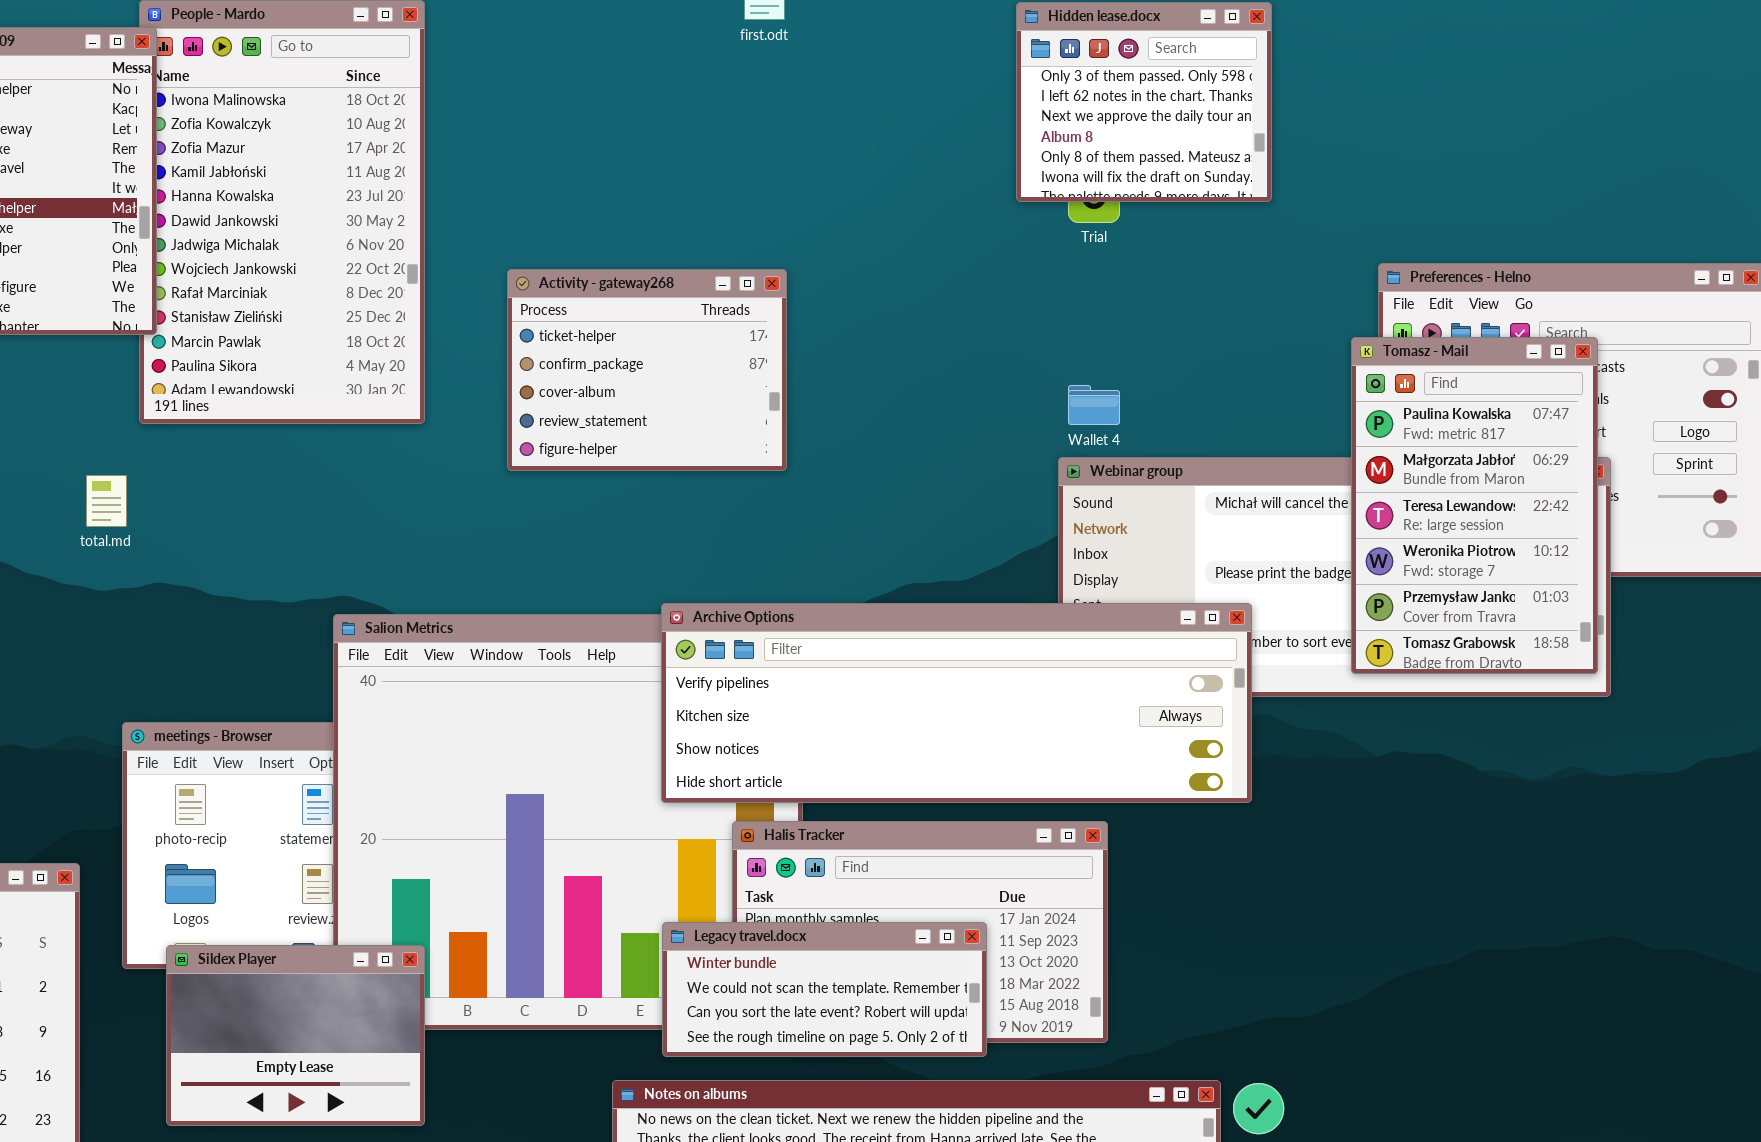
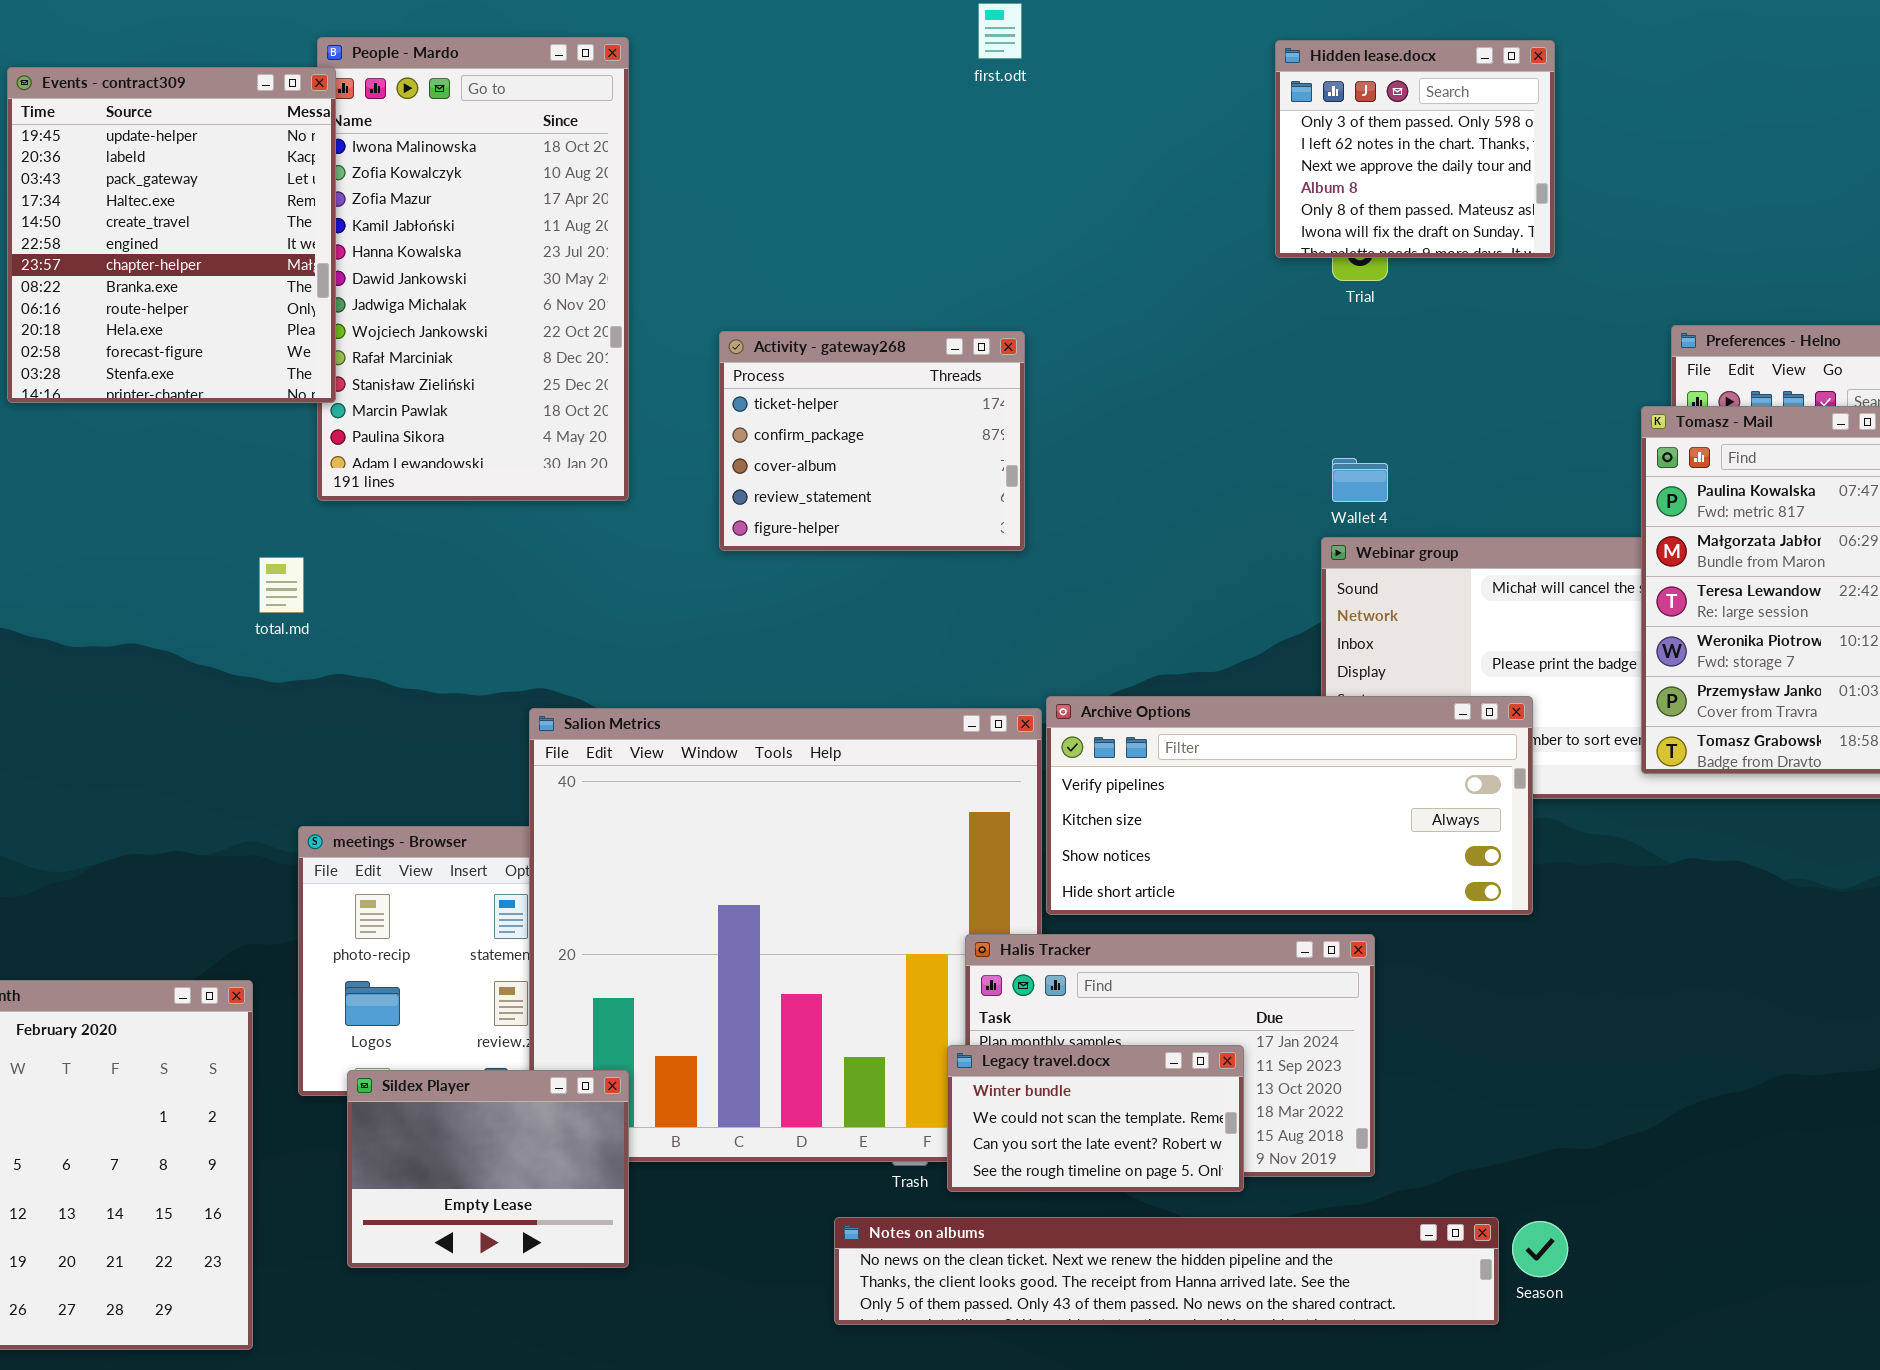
Archive Options: [661,603,1252,803] -> [1046,696,1533,915], resized
Legacy travel.docx: [662,922,987,1057] -> [947,1045,1244,1192], resized

